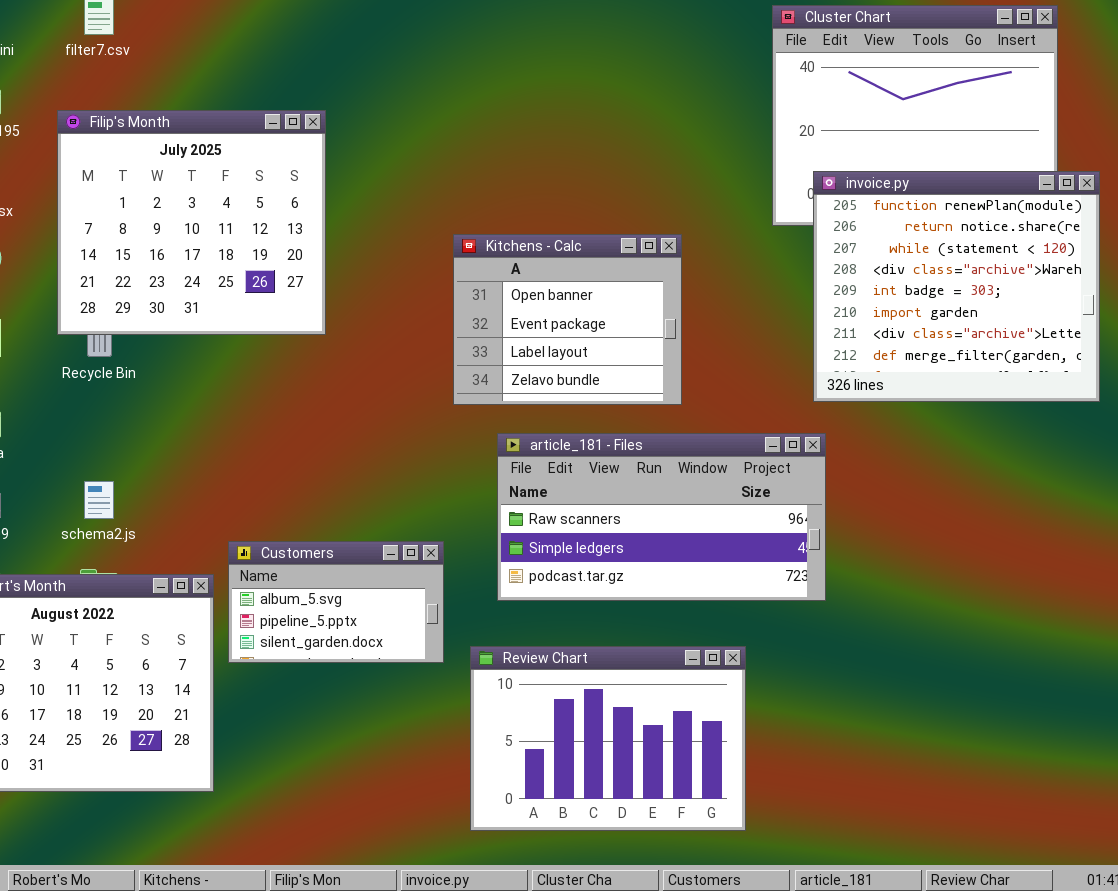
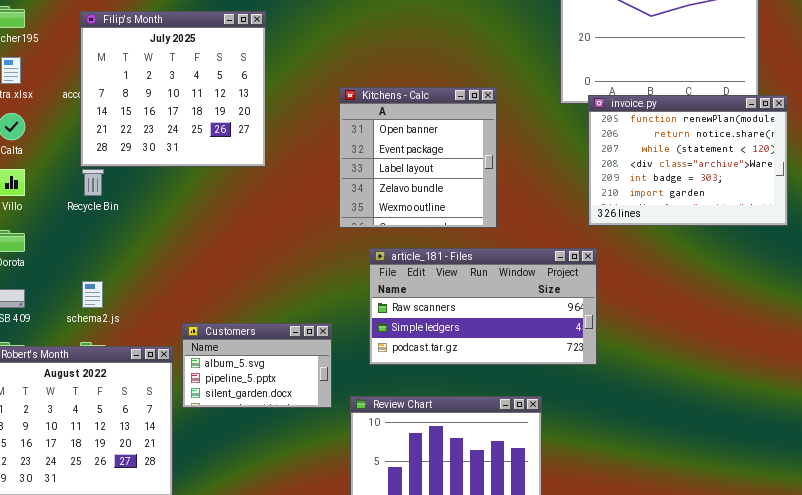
Filip's Month: [57,110,326,335] -> [80,11,266,167], moved
invoice.py: [813,171,1100,402] -> [588,95,788,226], resized
Kitchens - Calc: [453,234,682,405] -> [339,87,497,228], resized

